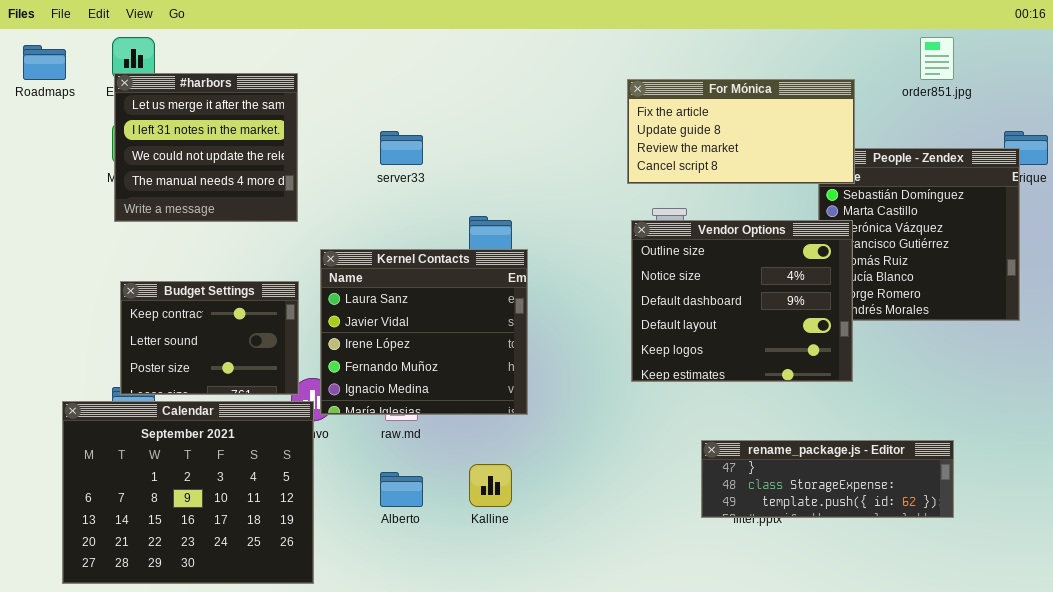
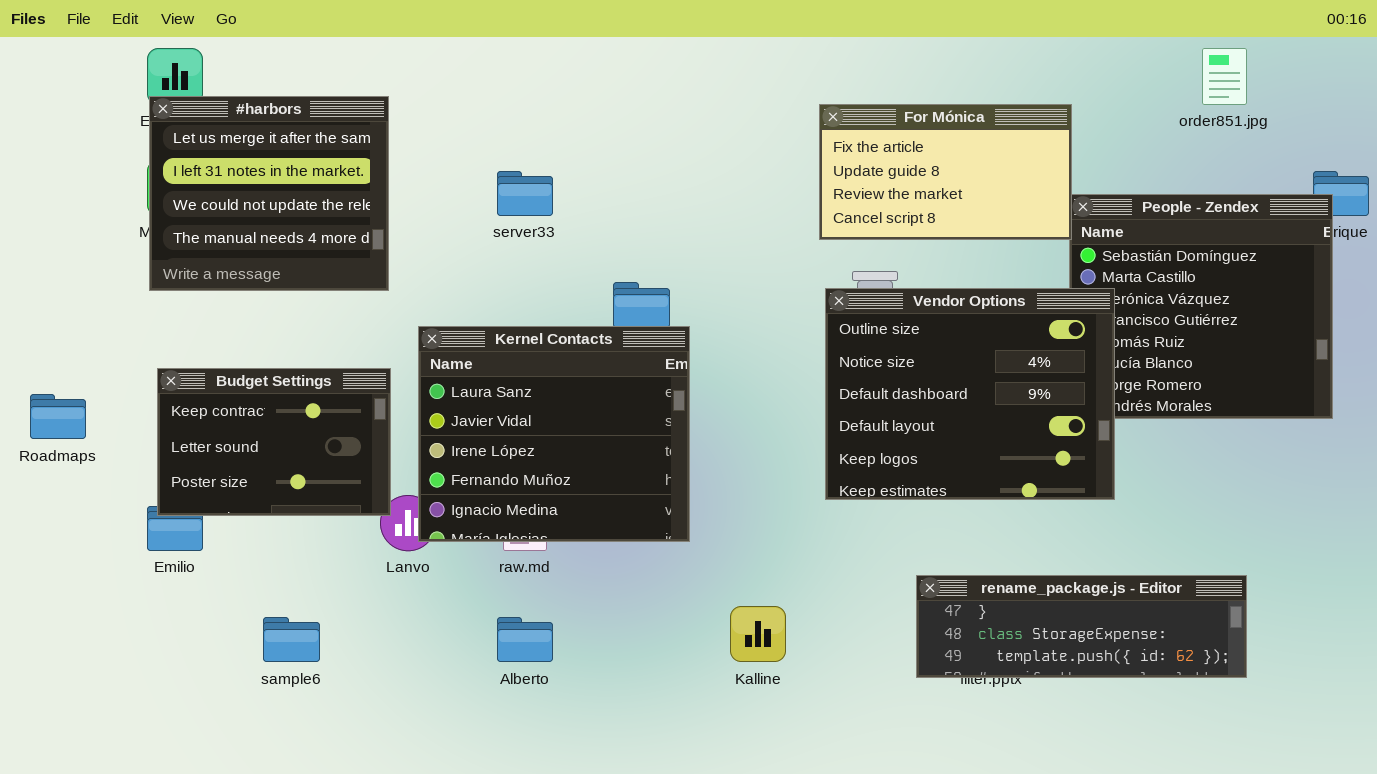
Roadmaps: [23,45,66,80] -> [30,394,86,439], moved
For Mónica: [627,79,855,184] -> [819,104,1072,240], resized
Calendar: [62,401,314,584] -> none, closed
Kalline: [469,464,512,507] -> [730,606,786,662], moved

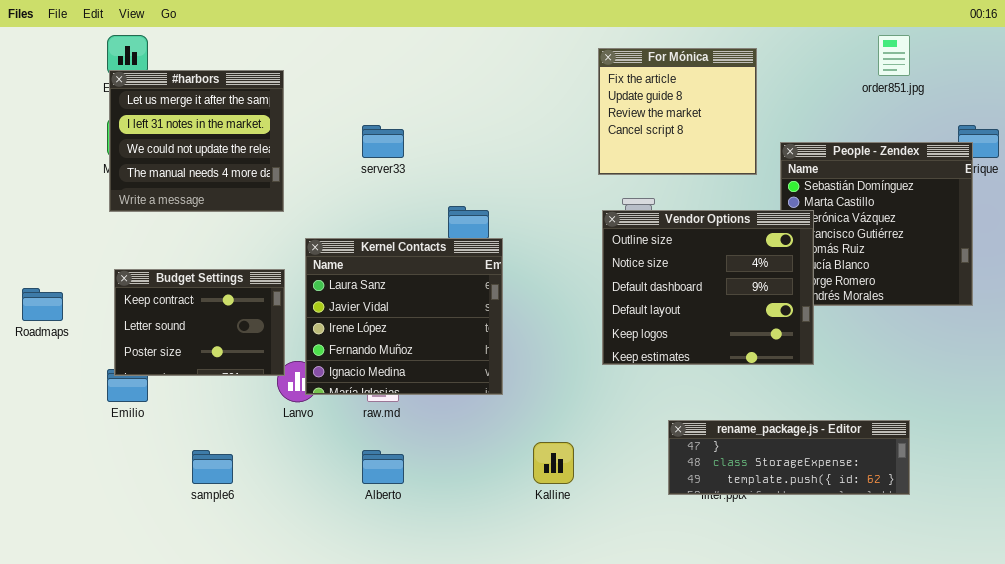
For Mónica: [819,104,1072,240] -> [598,48,757,175], resized

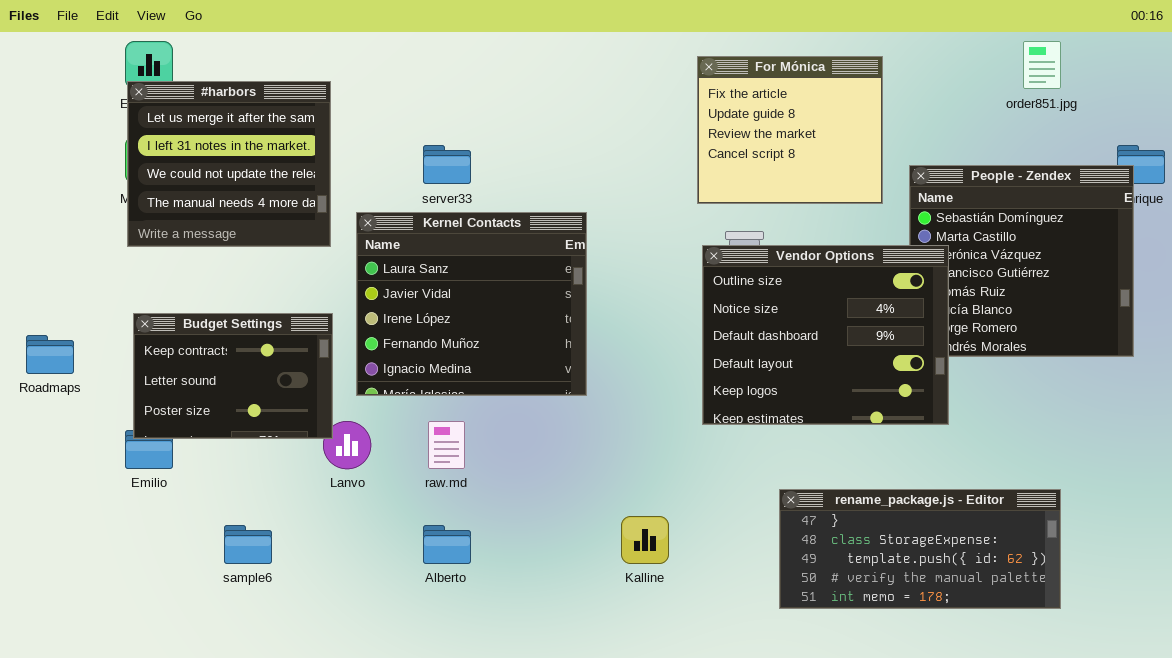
Kernel Contacts: [305,238,503,395] -> [356,212,587,396], moved
rename_package.js - Editor: [668,420,910,495] -> [779,489,1061,609], resized

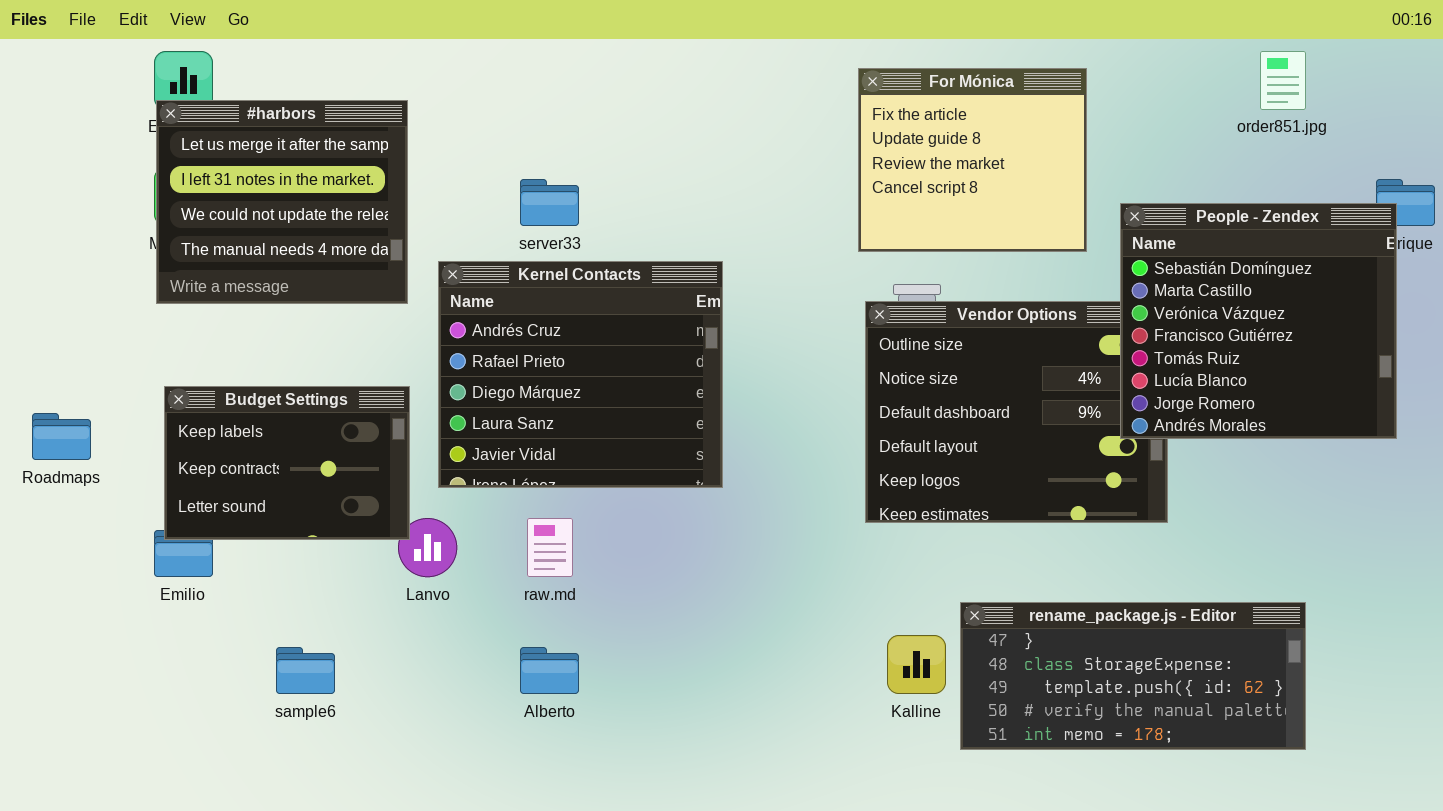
People - Zendex: [909,165,1134,357] -> [1120,203,1397,439], raised
Kernel Contacts: [356,212,587,396] -> [438,261,723,488], scrolled up 3 rows
Budget Settings: [133,313,333,439] -> [164,386,410,540], scrolled up 1 row
Kalline: [621,516,669,564] -> [887,635,946,694], moved

